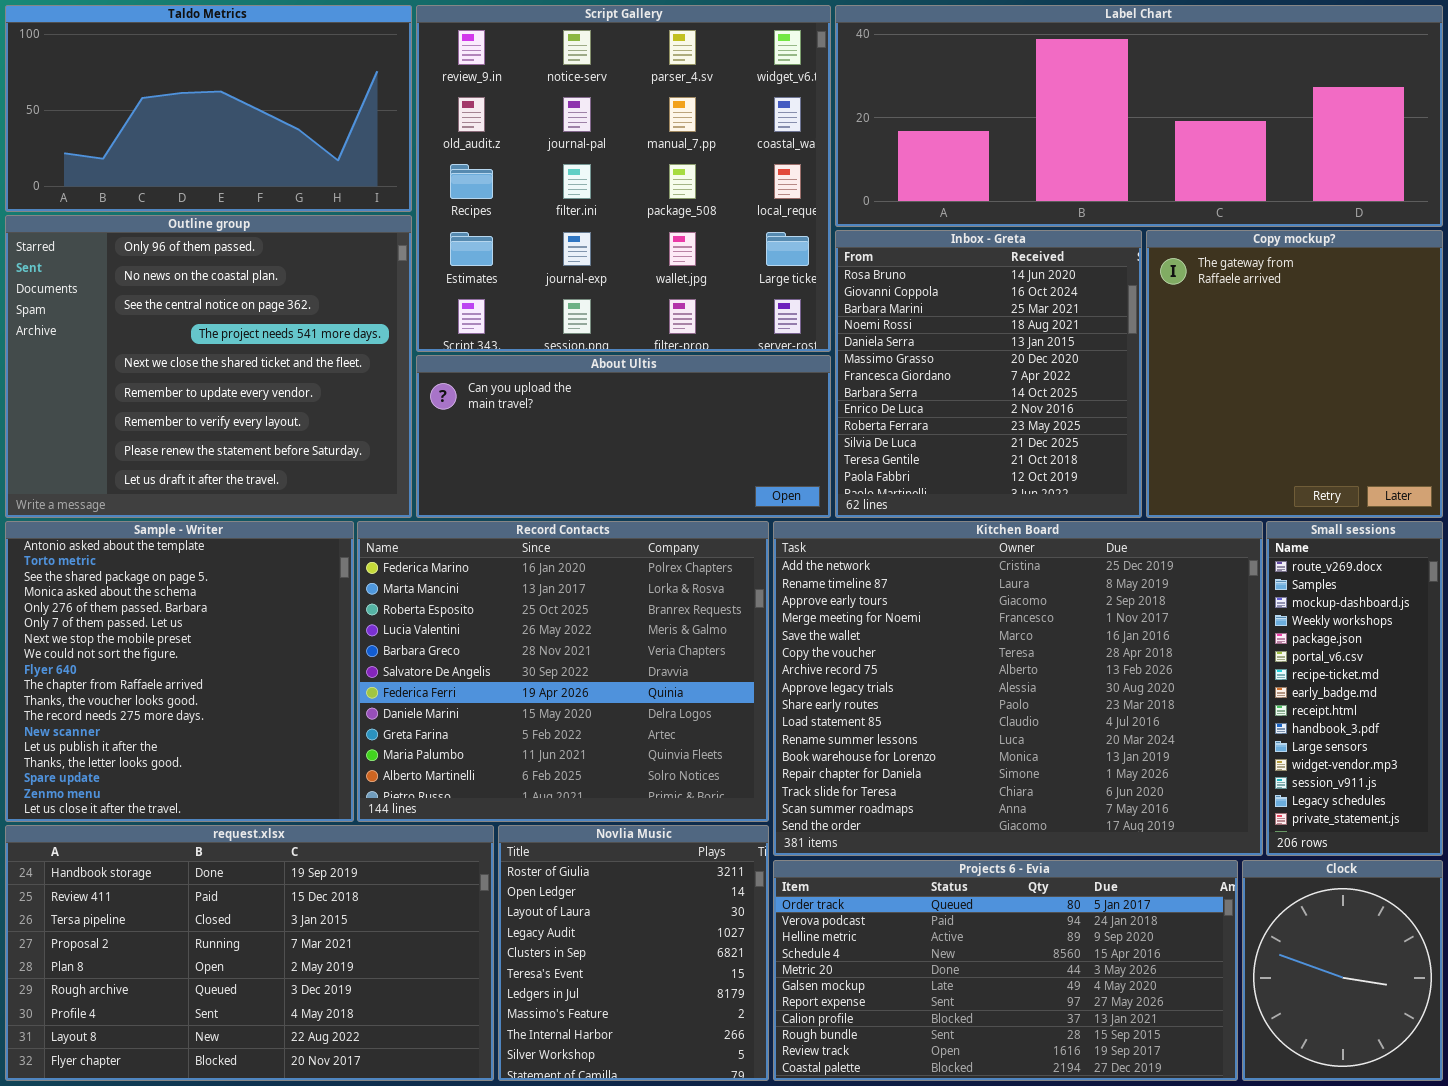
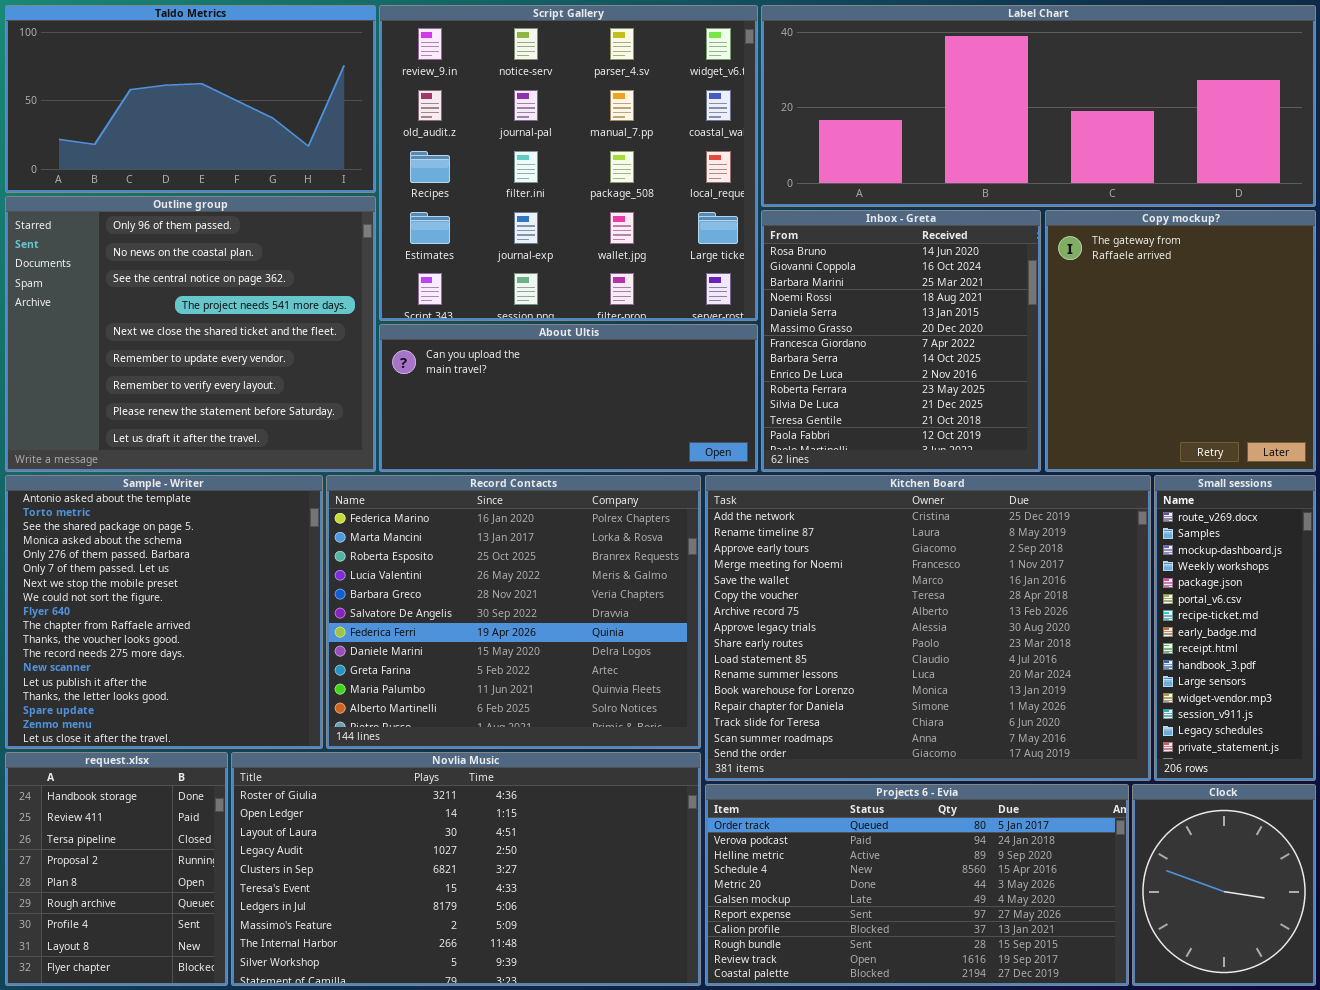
request.xlsx: [5,825,494,1081] -> [5,752,228,986], resized
Novlia Music: [498,825,769,1081] -> [231,752,701,986], resized

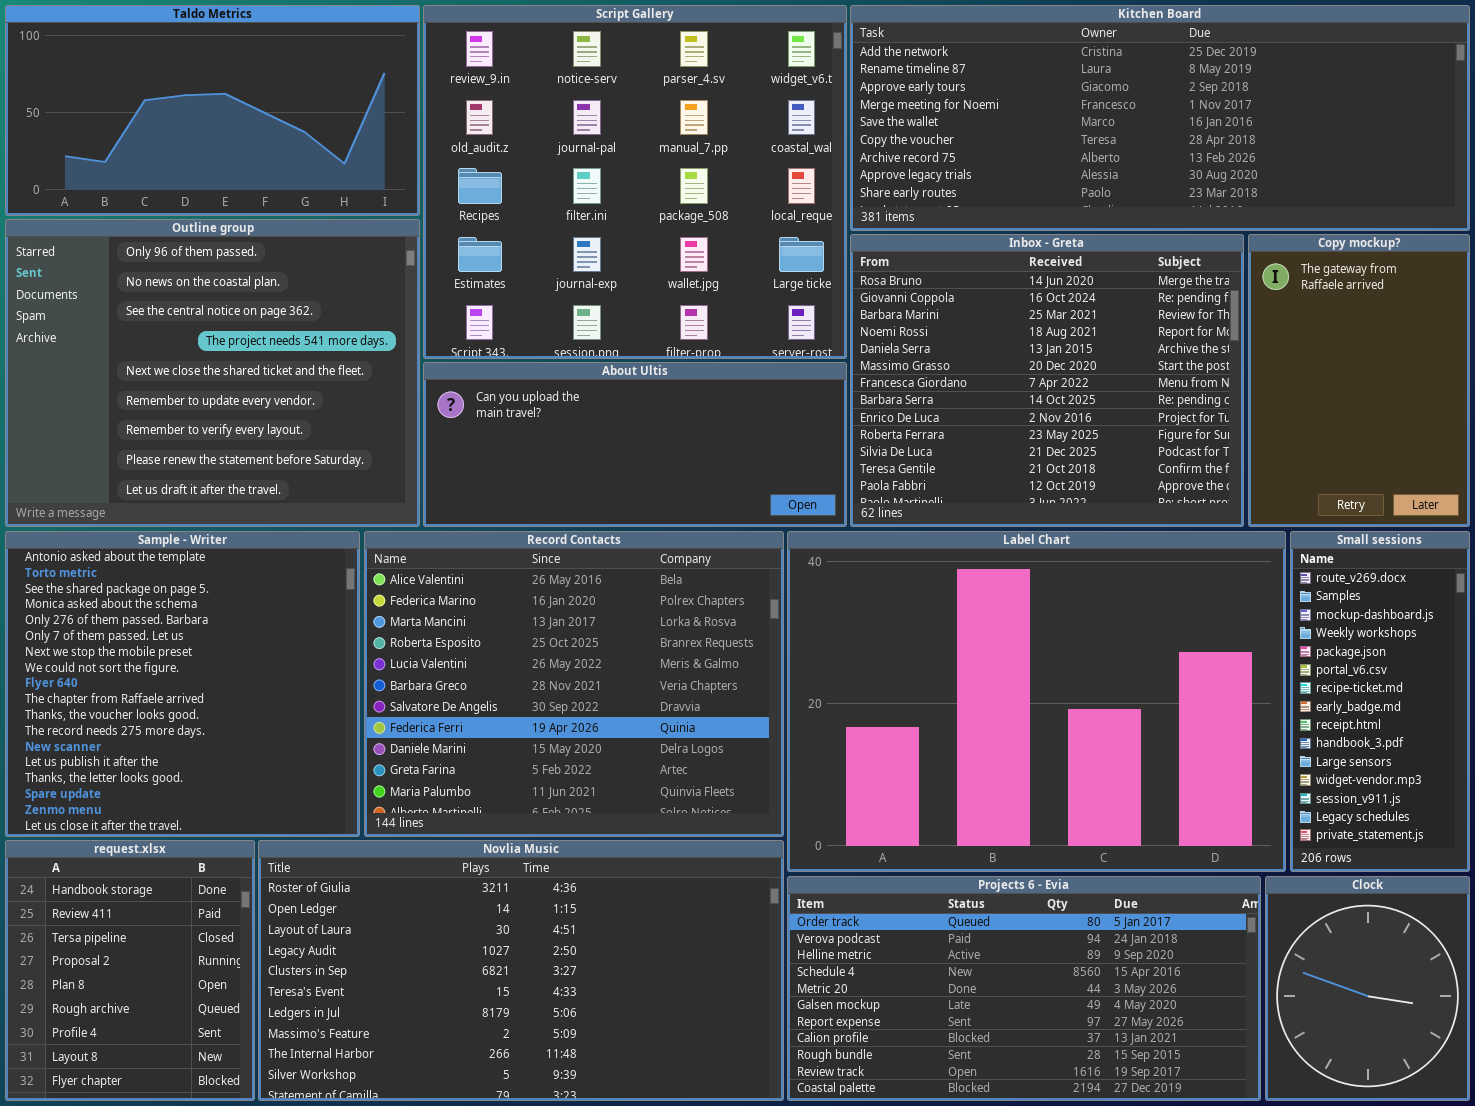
Label Chart: [761,5,1316,207] -> [787,531,1286,872], moved, resized
Inbox - Greta: [761,210,1041,472] -> [850,234,1244,527], resized
Copy mockup?: [1045,210,1316,472] -> [1248,234,1470,527], resized
Record Contacts: [326,475,701,749] -> [364,531,784,837], scrolled up 1 row
Kitchen Board: [705,475,1151,781] -> [850,5,1470,231], moved, resized

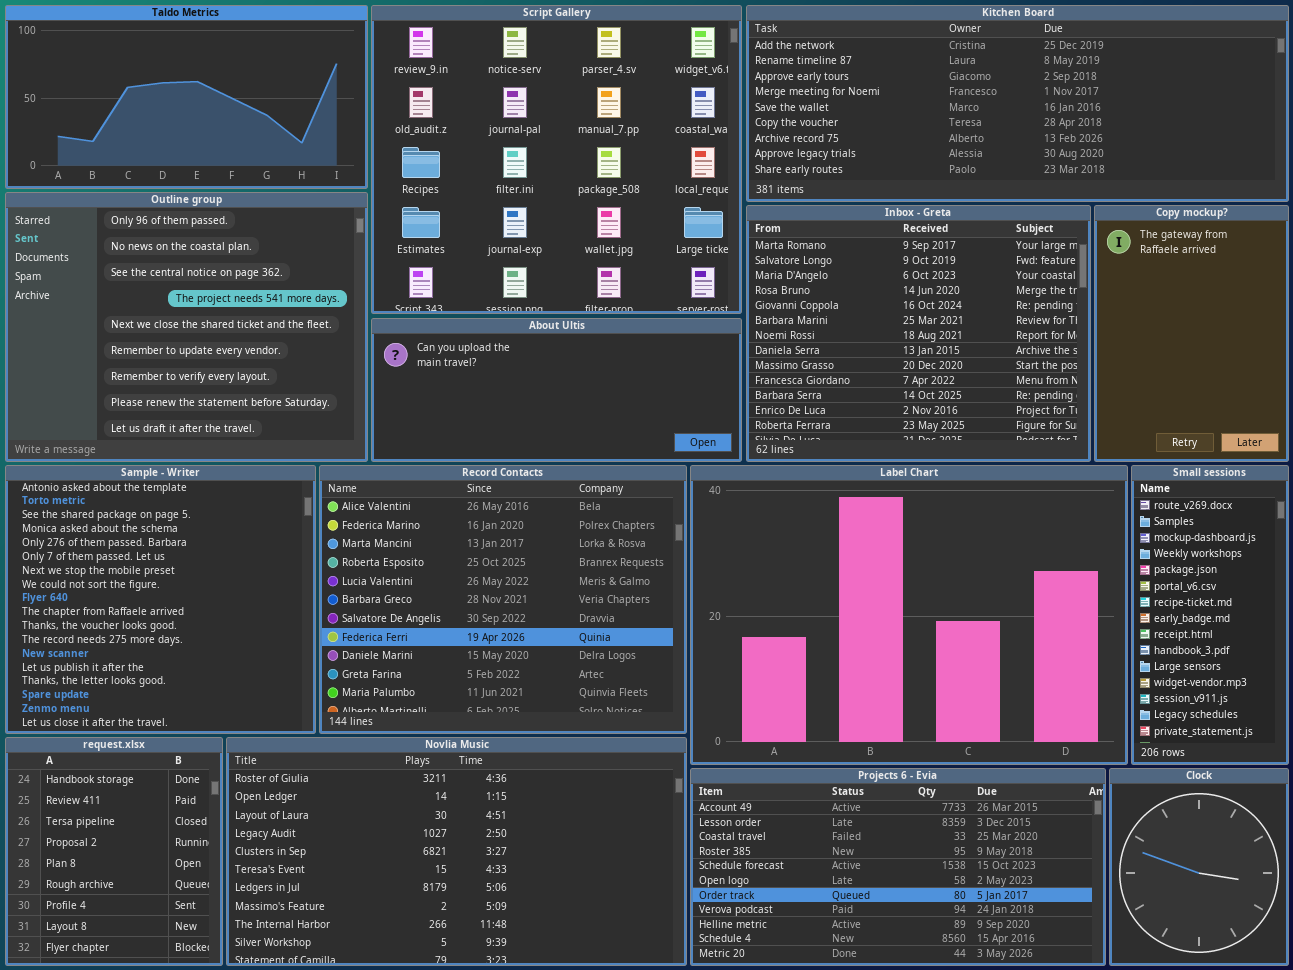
Inbox - Greta: [850,234,1244,527] -> [746,205,1091,462], scrolled up 3 rows
Projects 6 - Evia: [787,876,1261,1101] -> [690,768,1106,966], scrolled up 6 rows

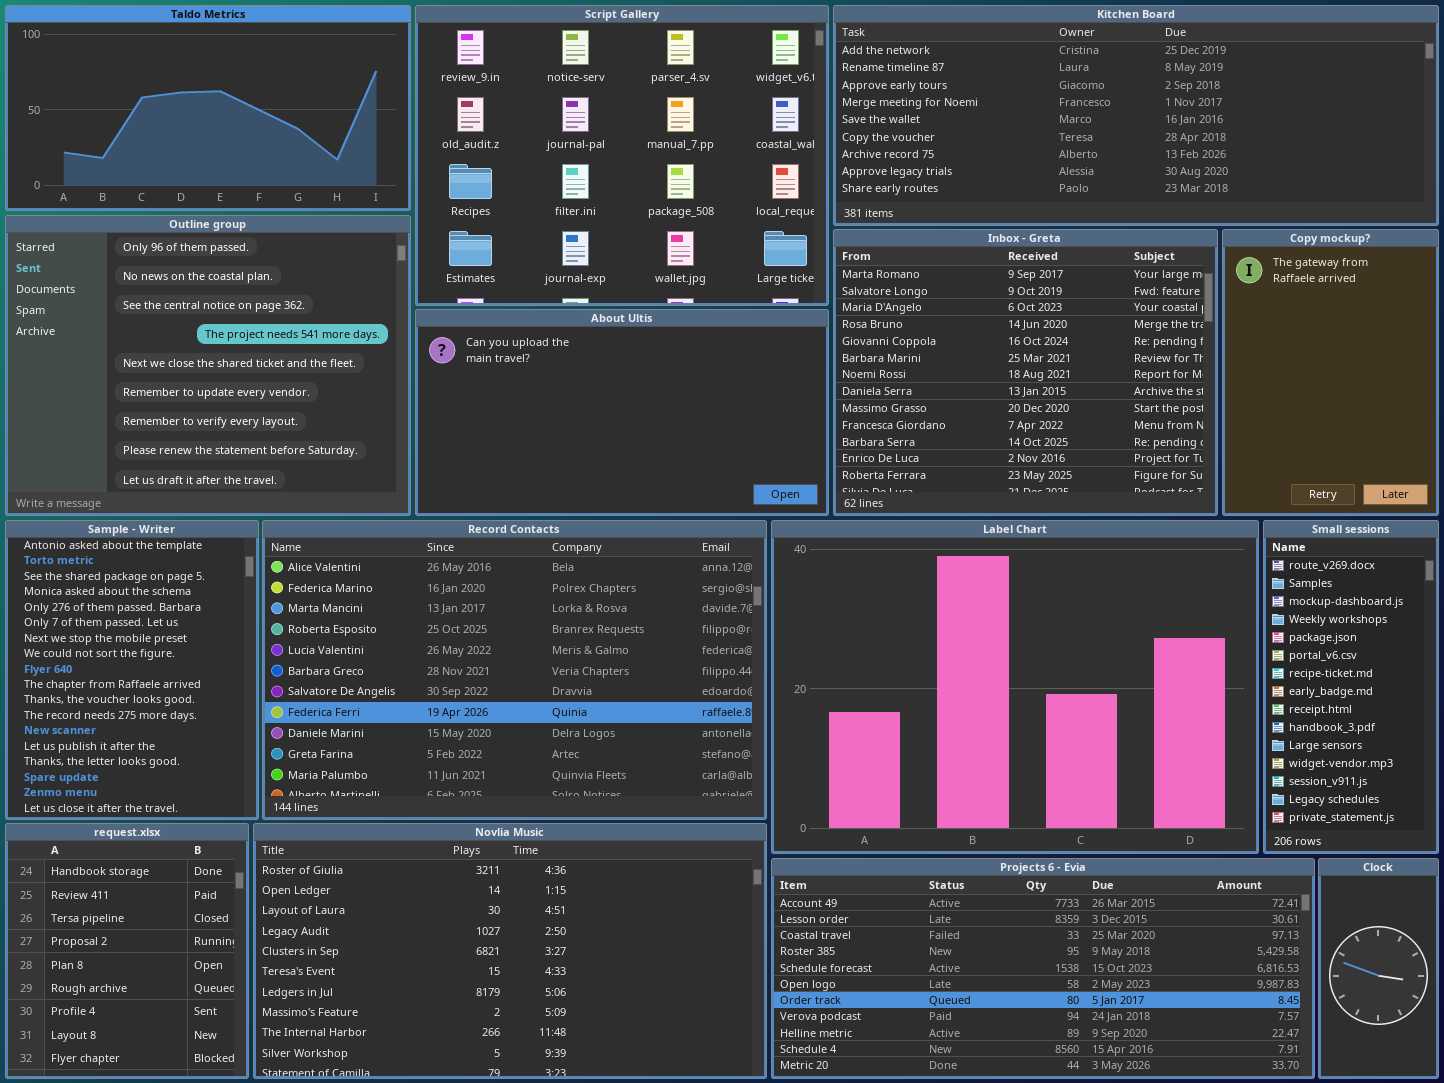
Script Gallery: [371,5,742,314] -> [415,5,829,306], resized
About Ultis: [371,318,742,462] -> [415,309,829,516], resized
Sample - Writer: [5,465,316,734] -> [5,520,259,820], resized
Record Contacts: [319,465,687,734] -> [262,520,767,820], resized
Projects 6 - Evia: [690,768,1106,966] -> [771,858,1315,1079], resized
Clock: [1109,768,1289,966] -> [1318,858,1439,1079], resized

